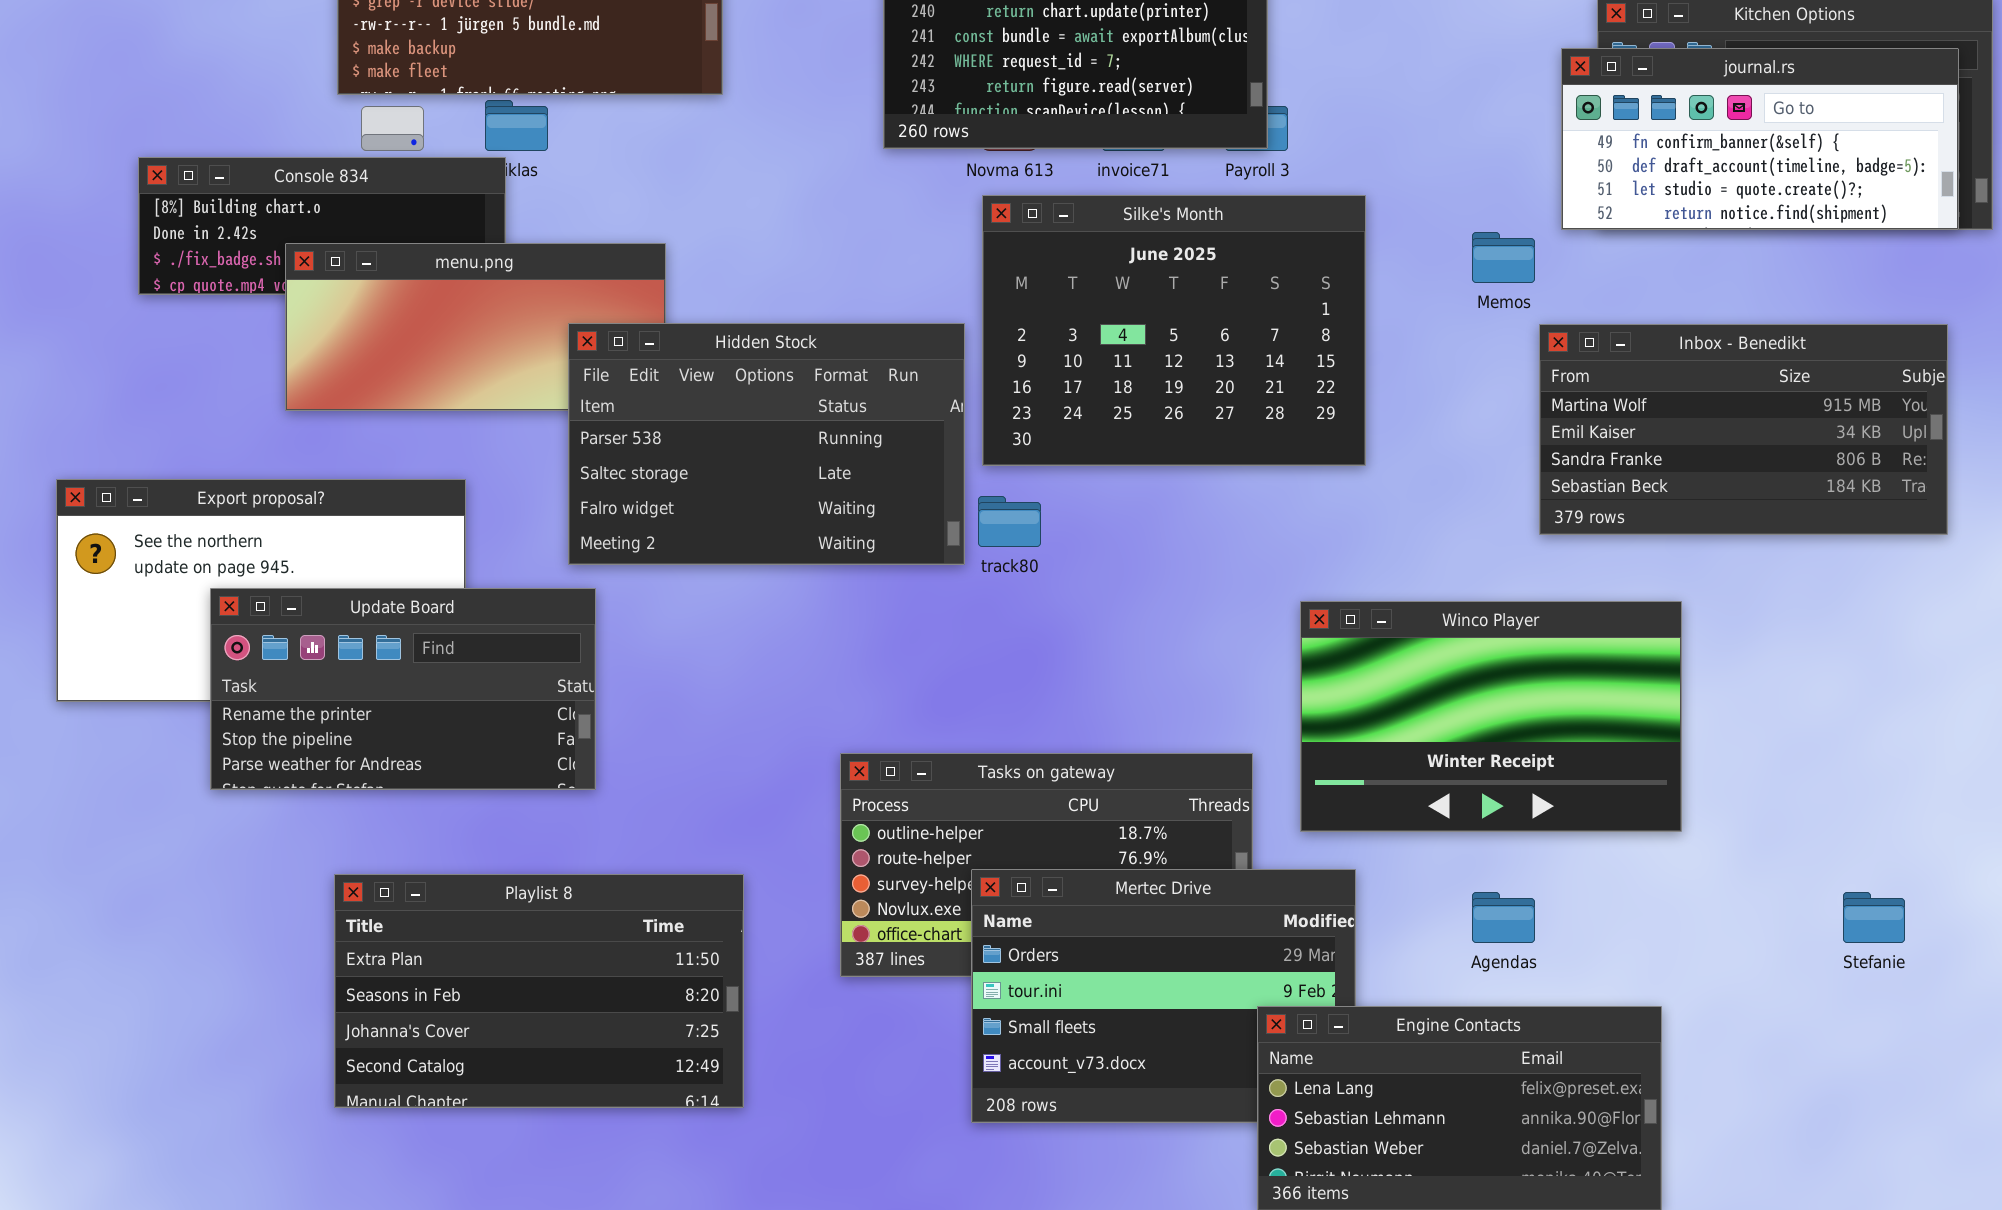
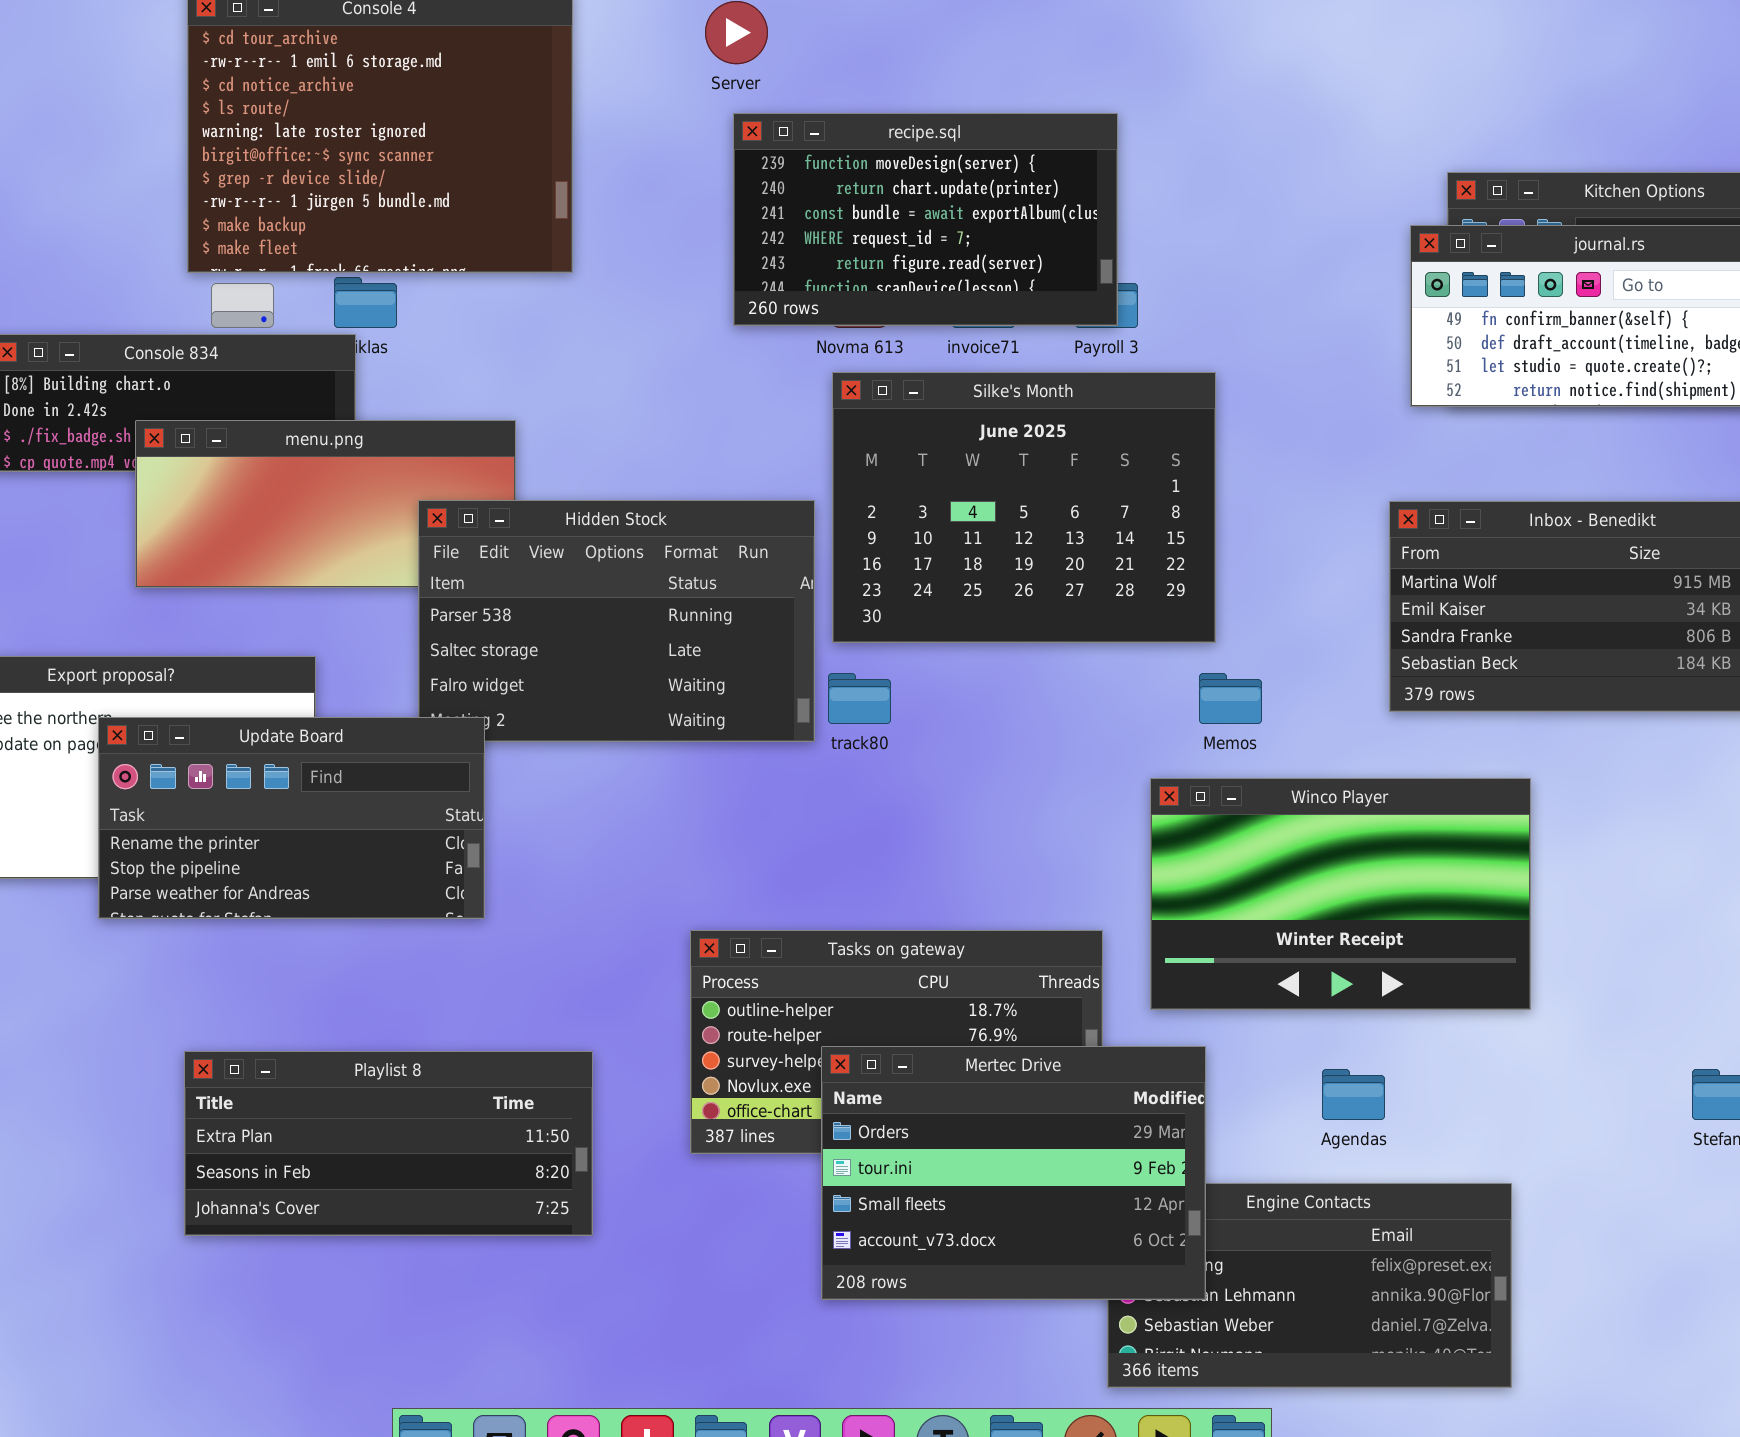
Memos: [1472,232,1535,283] -> [1199,673,1262,724], moved
Update Board: [210,588,596,790] -> [98,717,485,919], moved
Mertec Drive: [971,869,1356,1123] -> [821,1046,1206,1300], raised
Playlist 8: [334,874,744,1108] -> [184,1051,593,1236], resized

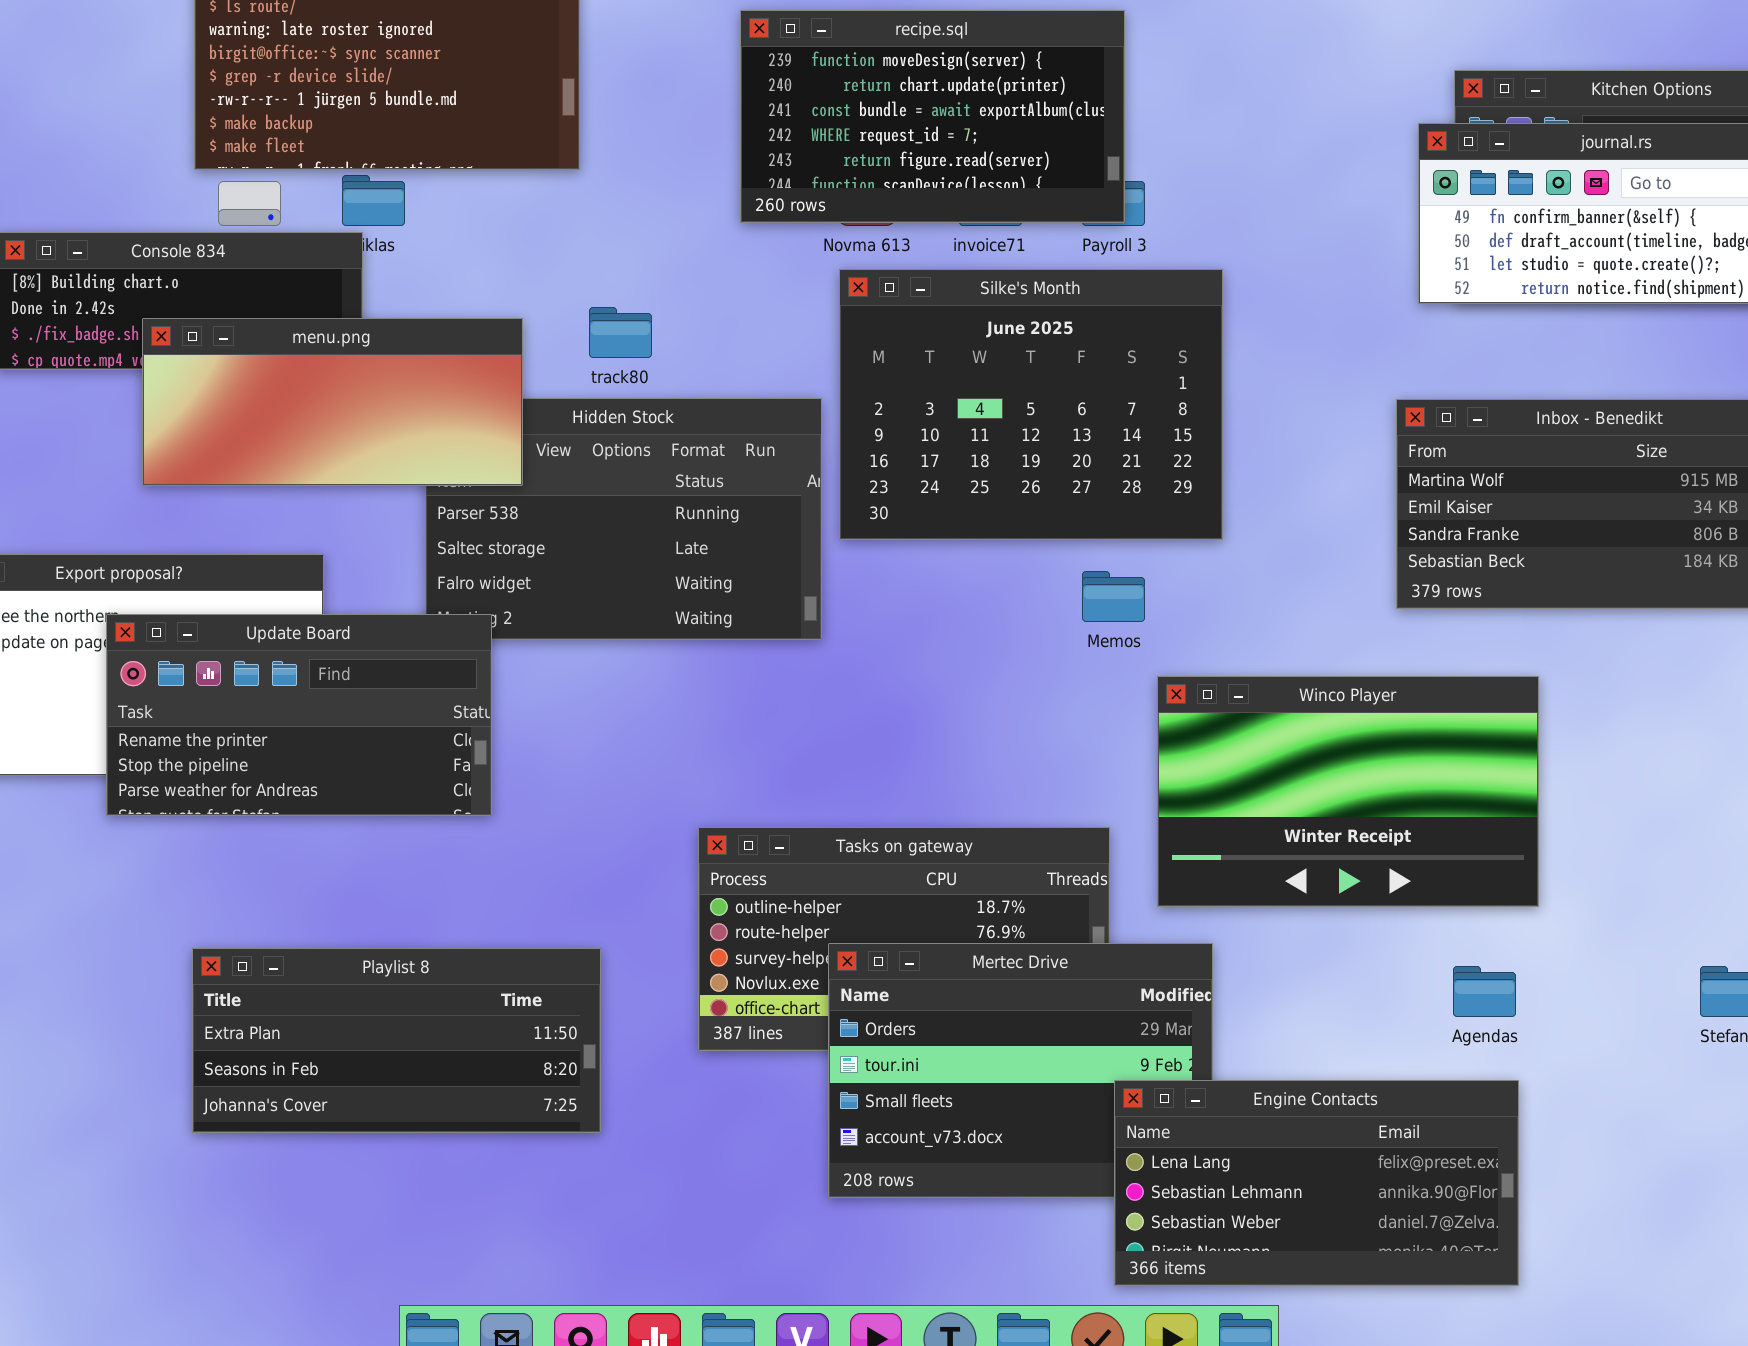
menu.png: [135,420,516,588] -> [142,318,523,486], raised
track80: [828,673,891,724] -> [589,307,652,358], moved
Memos: [1199,673,1262,724] -> [1082,571,1145,622], moved
Agendas: [1322,1069,1385,1120] -> [1453,966,1516,1017], moved
Engine Contacts: [1107,1183,1512,1388] -> [1114,1080,1519,1286], raised

